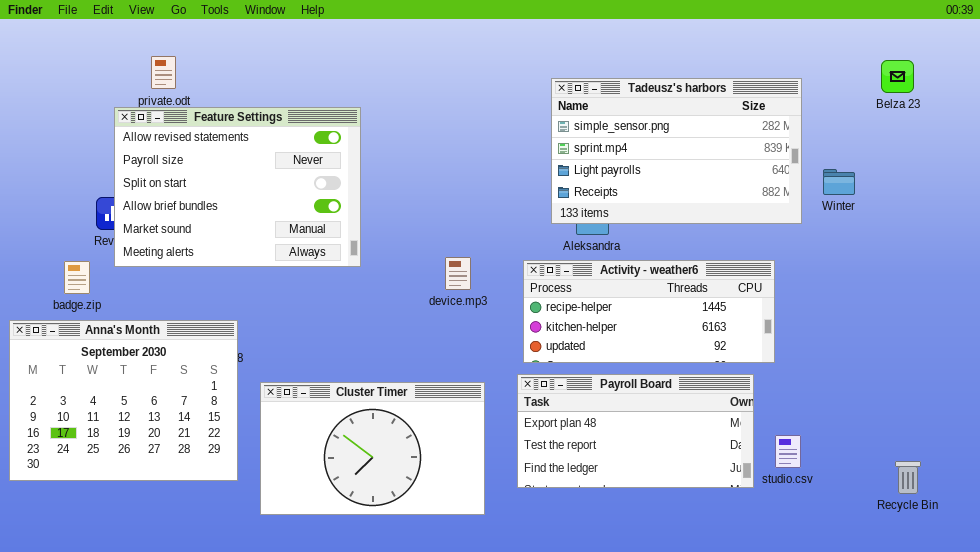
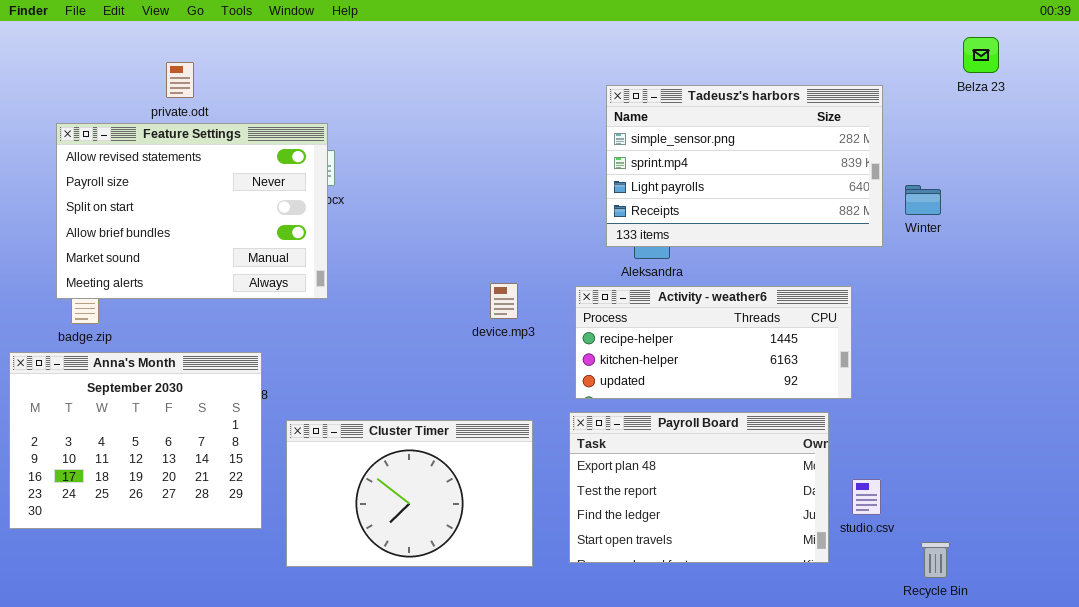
Belza 23: [881,60,914,93] -> [963,37,999,73], moved
Feature Settings: [114,107,361,267] -> [56,123,328,299], moved
Payroll Board: [517,374,754,488] -> [569,412,829,563], resized
Recycle Bin: [895,461,921,494] -> [921,542,950,578], moved

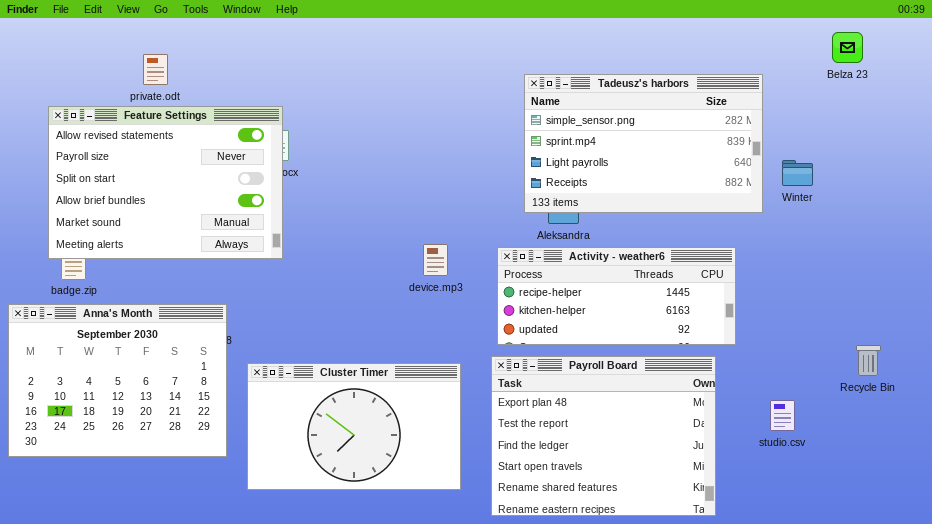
Payroll Board: [569,412,829,563] -> [491,356,716,516], resized
studio.csv: [852,479,881,515] -> [770,400,795,431], moved
Recycle Bin: [921,542,950,578] -> [856,345,881,376], moved

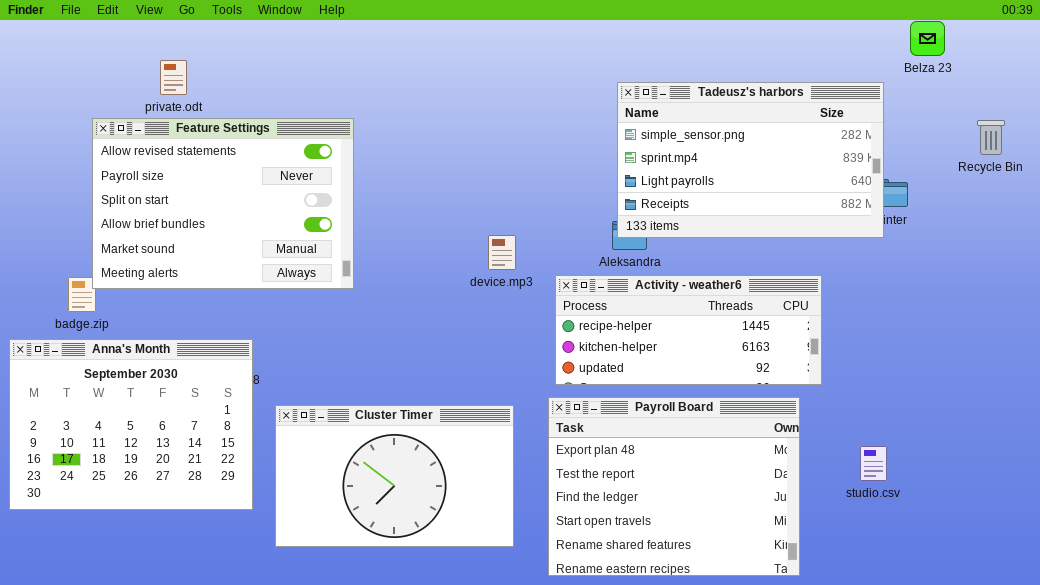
Belza 23: [832,32,863,63] -> [910,21,945,56], moved
Tadeusz's harbors: [524,74,763,213] -> [617,82,884,238], moved
Feature Settings: [48,106,283,259] -> [92,118,354,289], moved
device.mp3: [423,244,448,276] -> [488,235,516,270], moved
Recycle Bin: [856,345,881,376] -> [977,120,1005,155], moved

